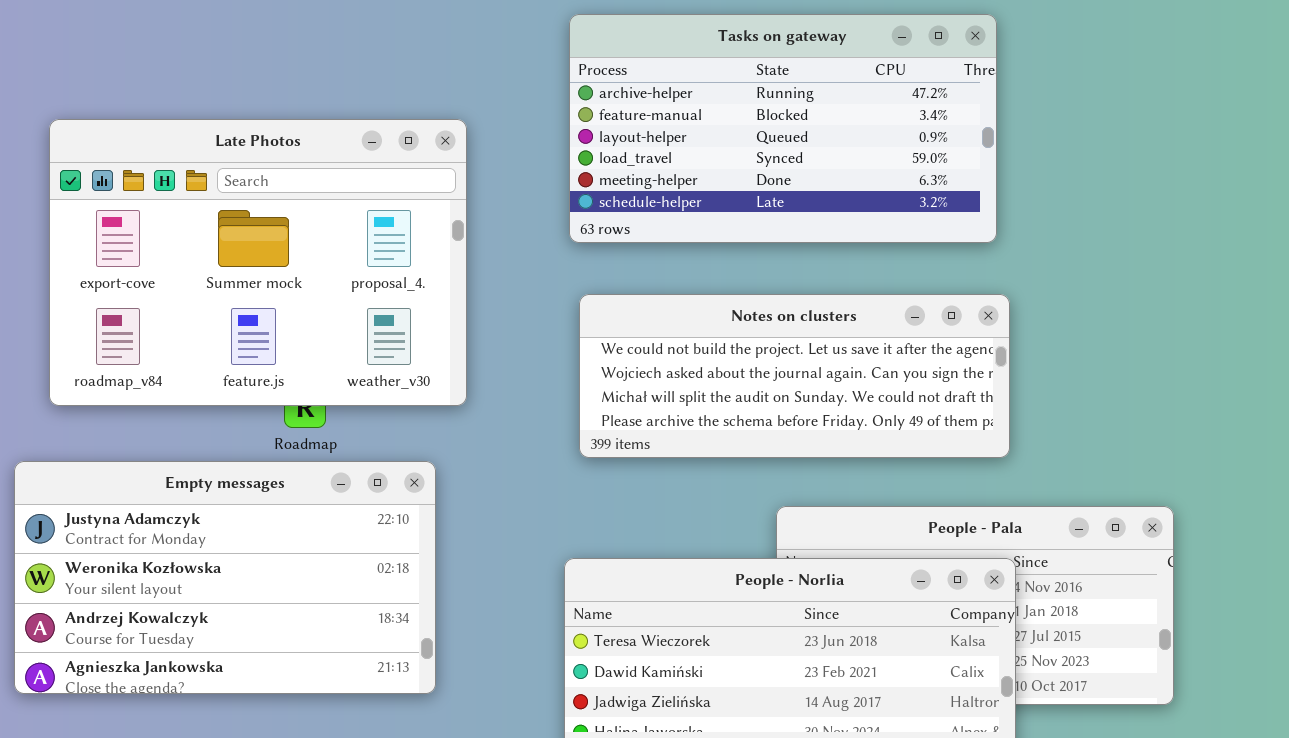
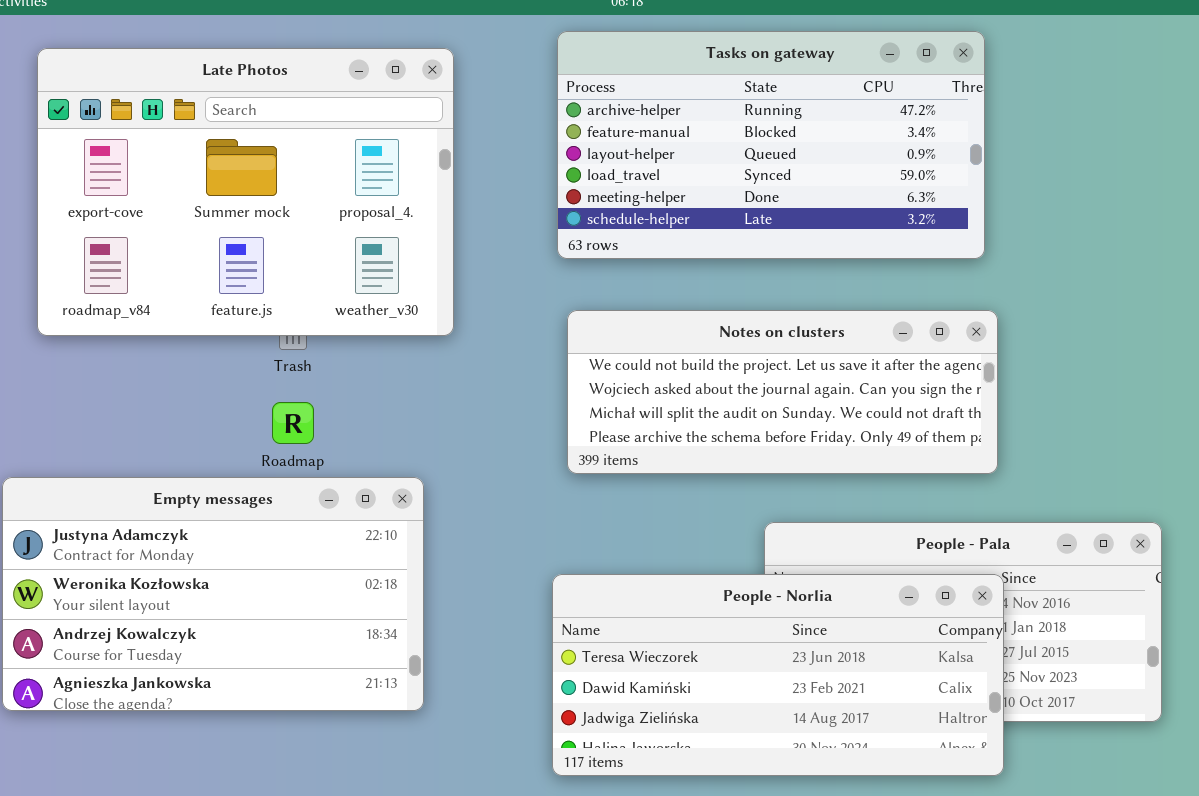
Late Photos: [49,119,467,406] -> [37,48,454,336], moved

